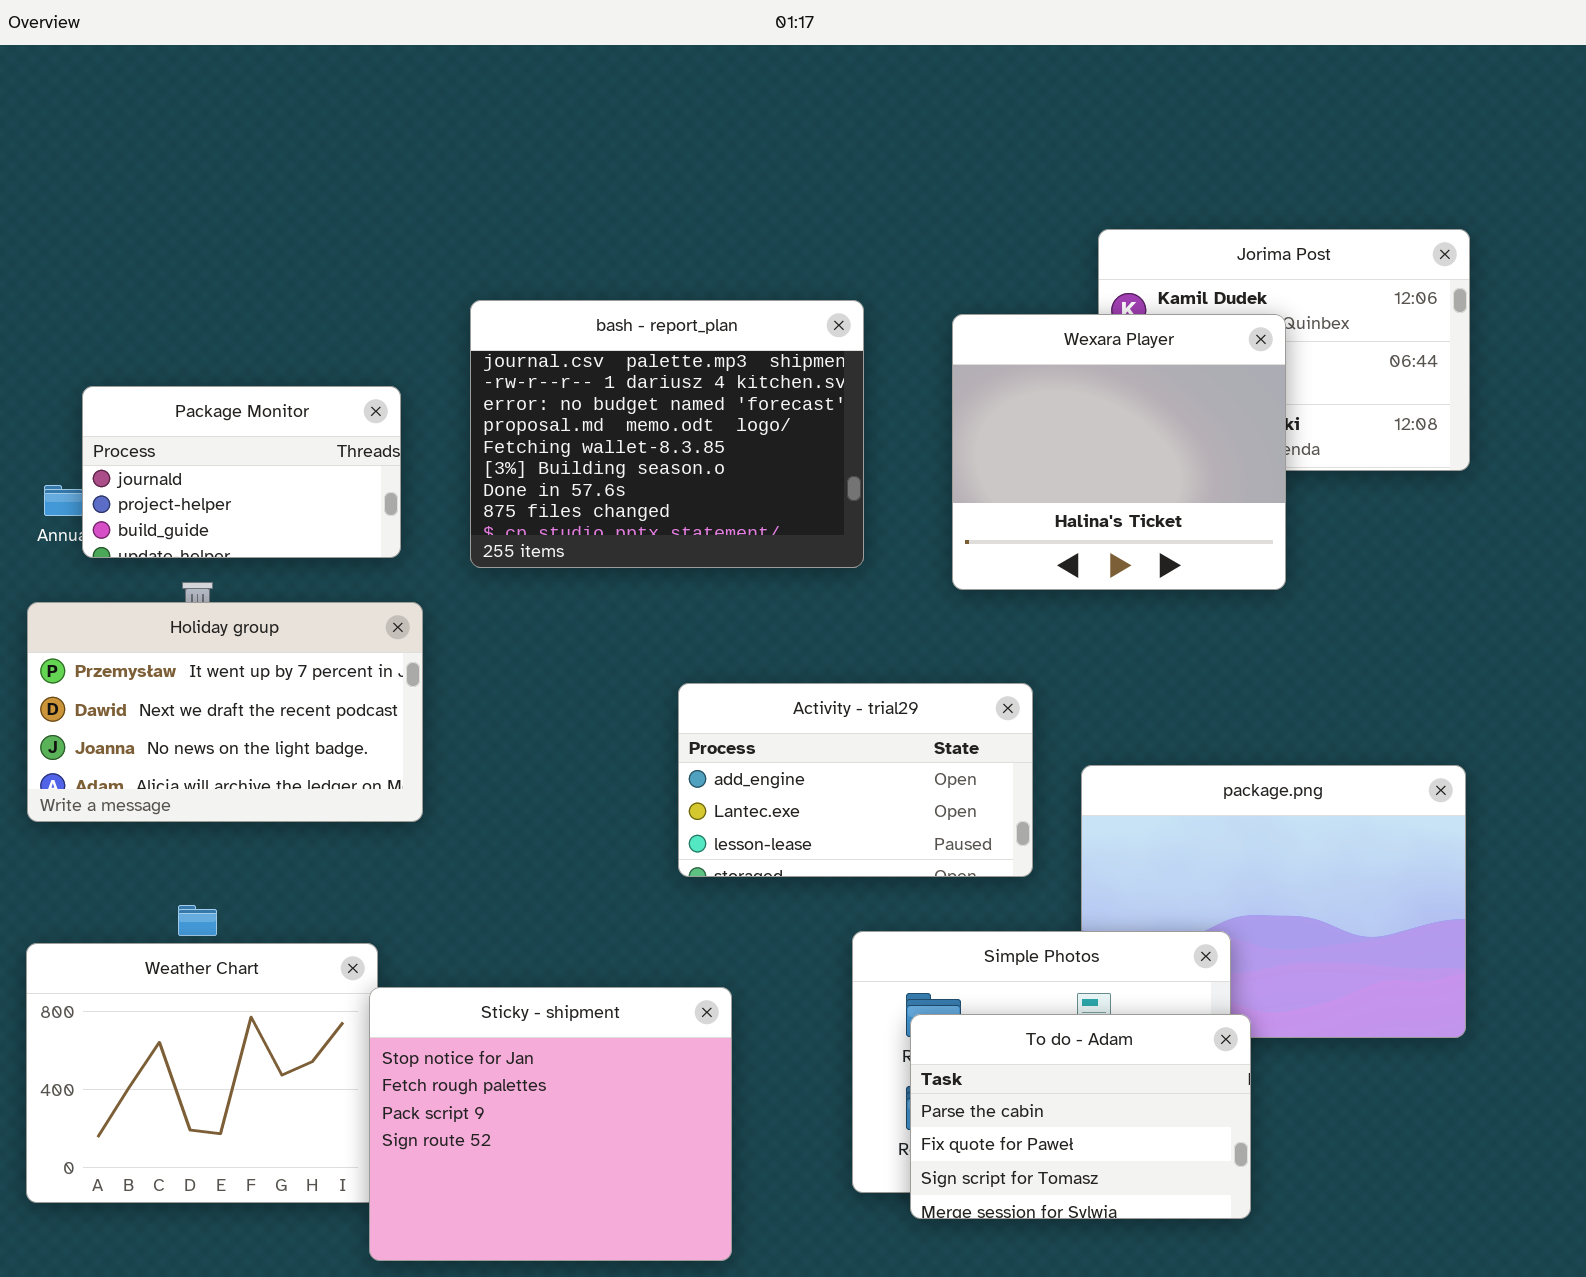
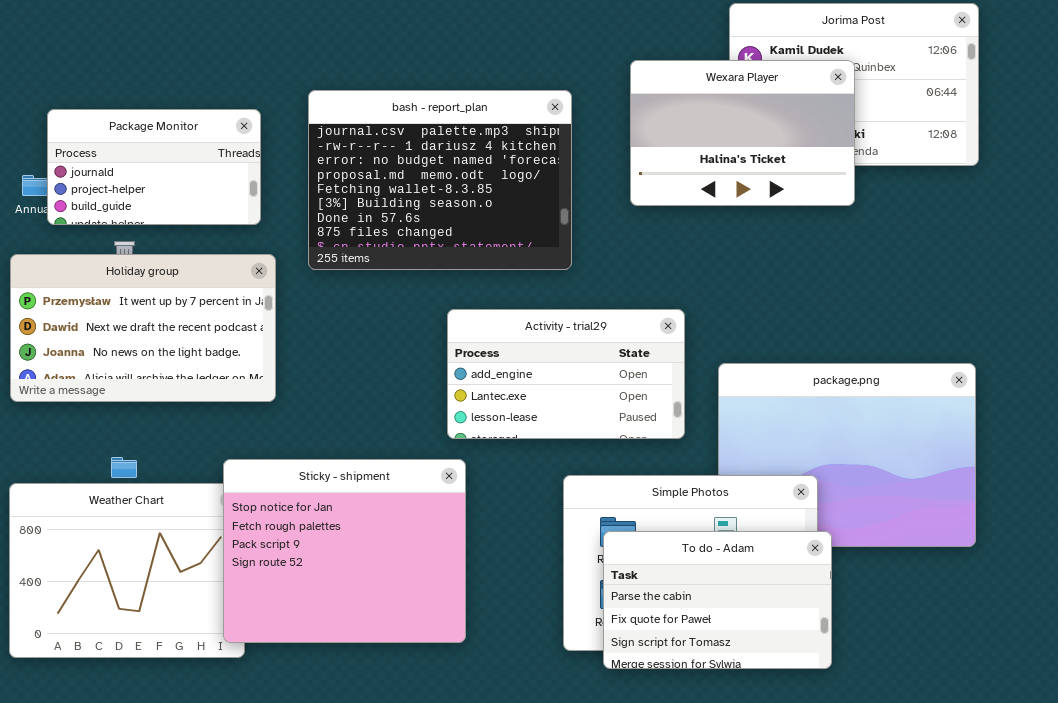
bash - report_plan: [470,300,864,568] -> [308,90,572,270], moved
Wexara Player: [952,314,1286,590] -> [630,60,855,206], resized
Sticky - shipment: [369,987,732,1261] -> [223,459,466,643], moved

